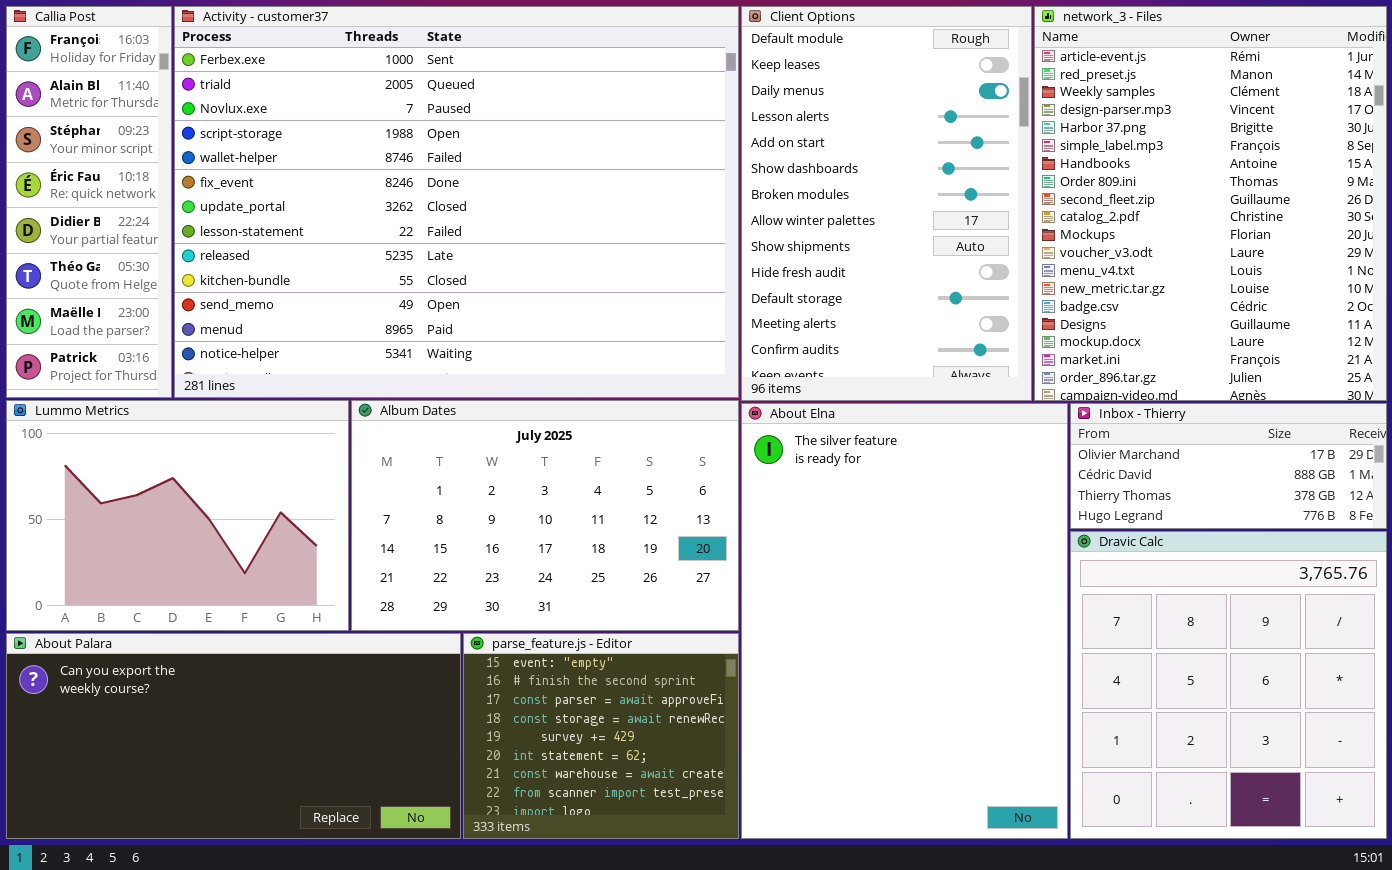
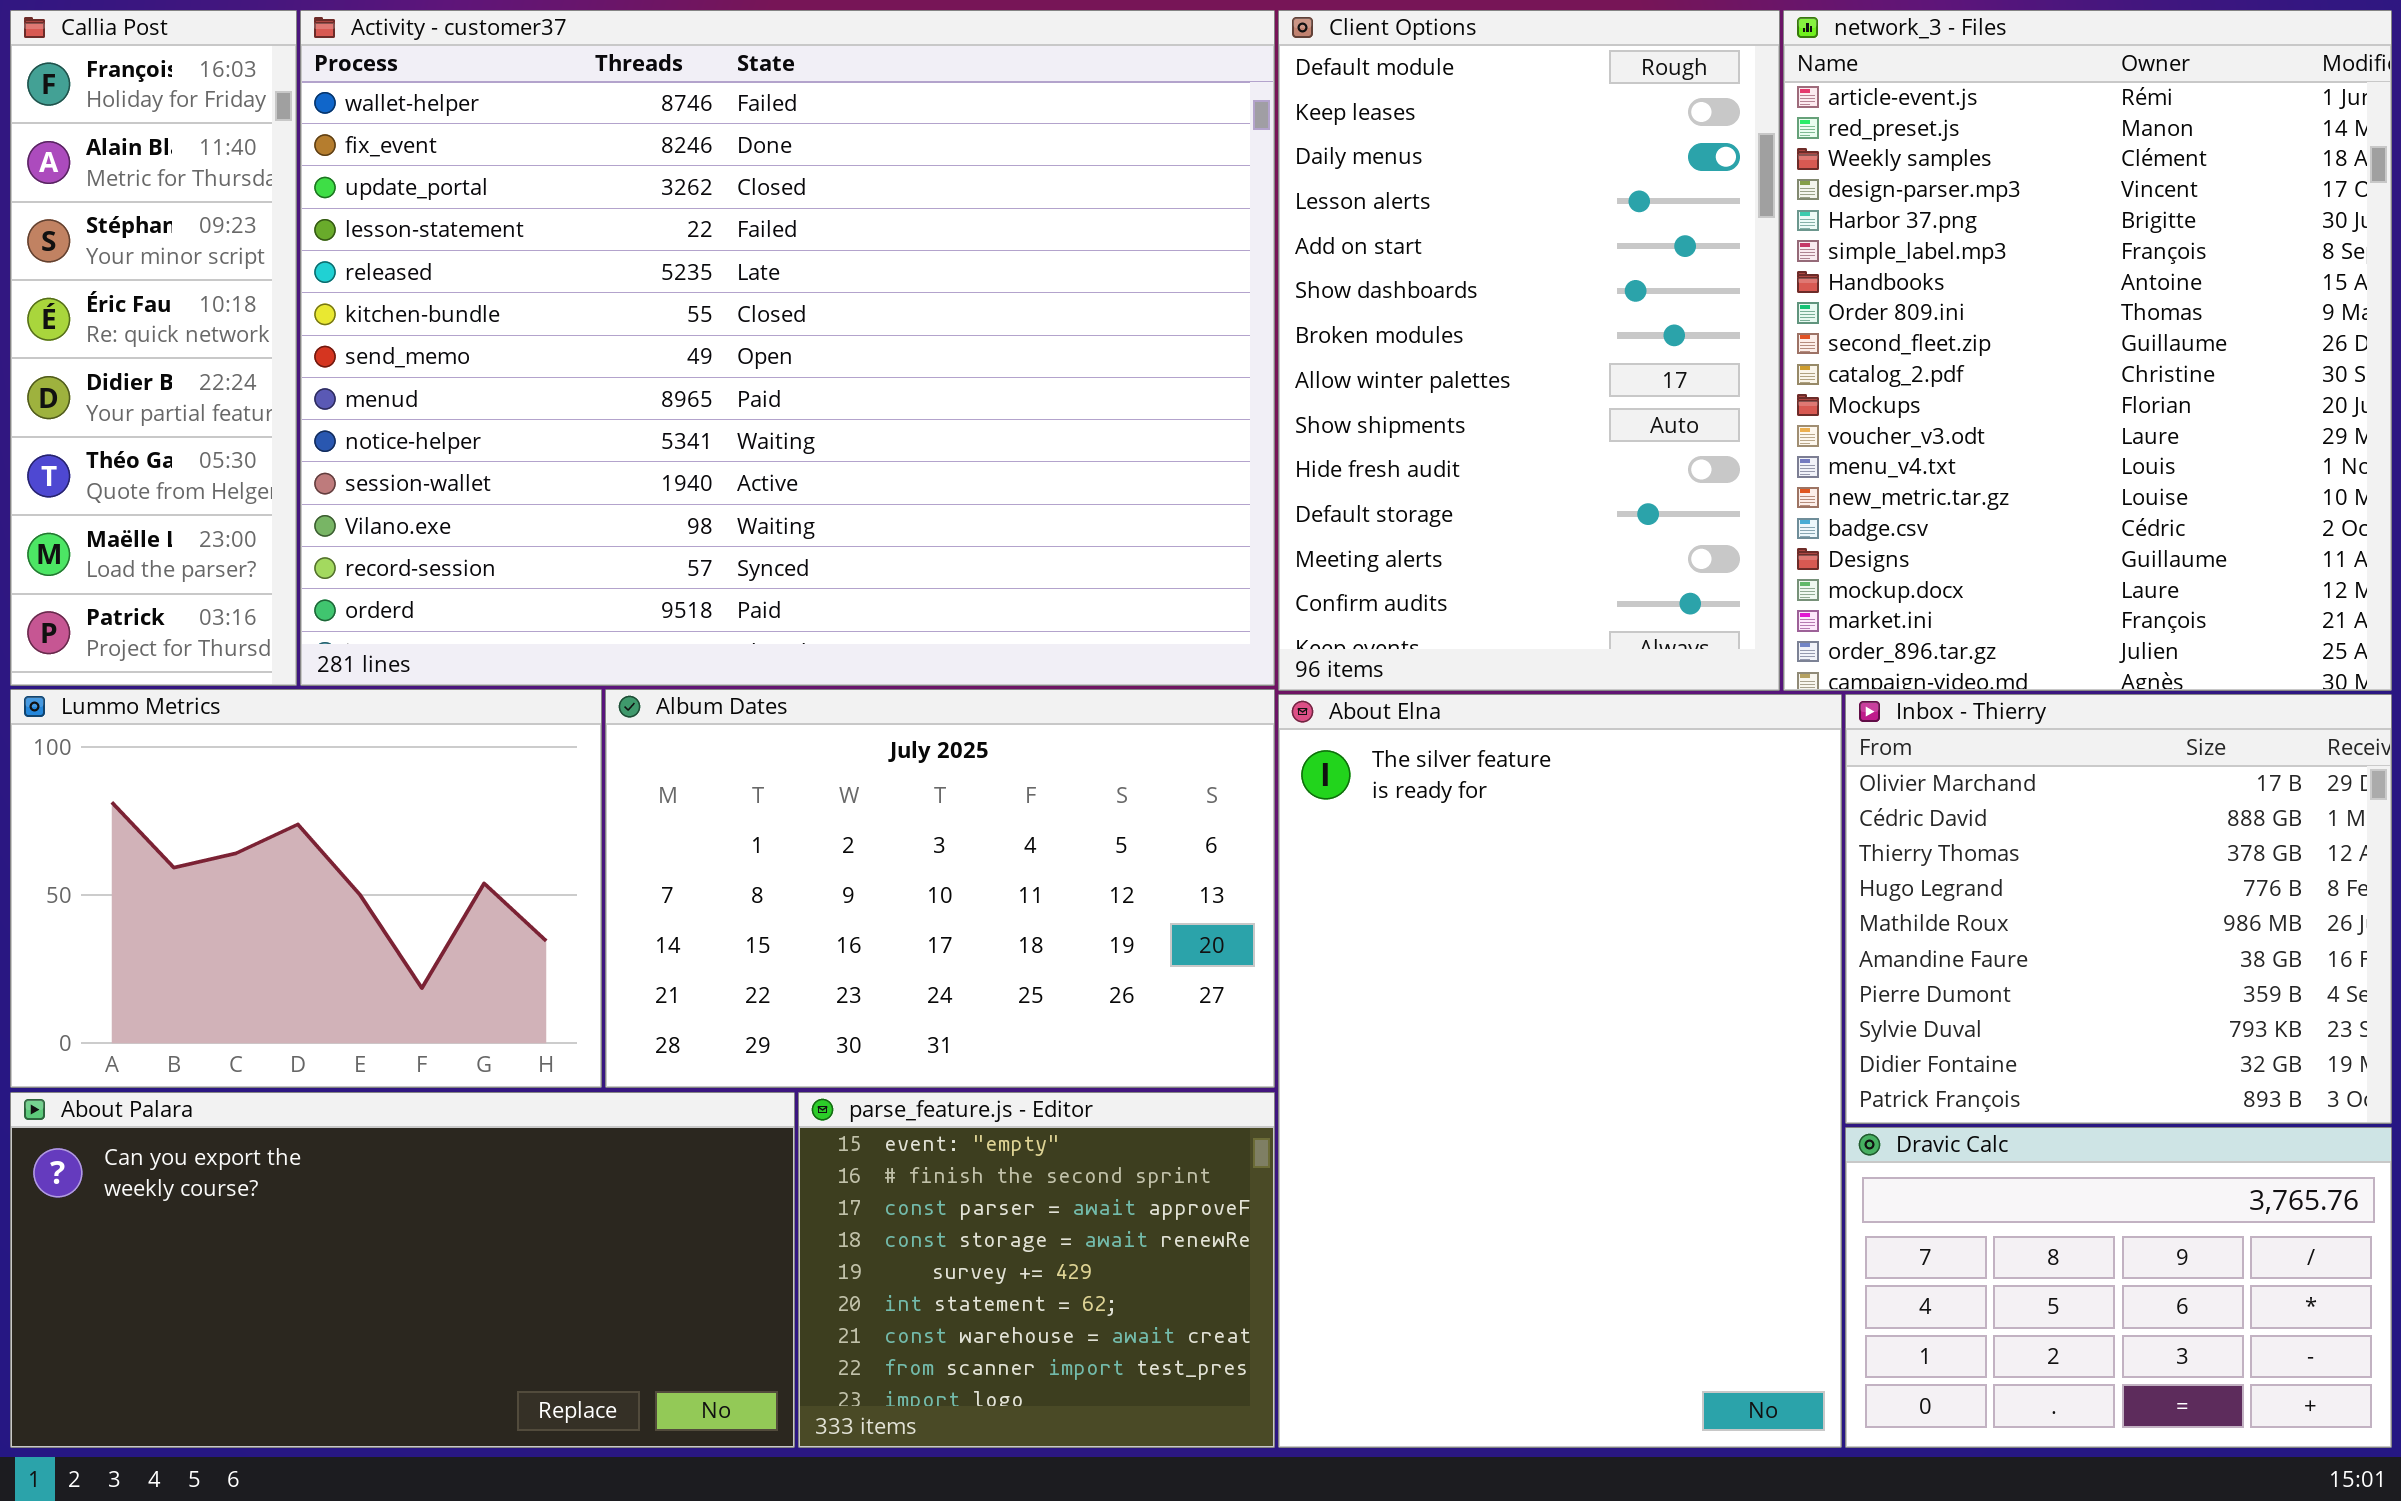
Activity - customer37: [174,6,739,398] -> [300,10,1275,686], scrolled down 4 rows
Inbox - Thierry: [1070,403,1387,529] -> [1845,694,2392,1124], resized
Dravic Calc: [1070,531,1387,839] -> [1845,1127,2392,1448], resized

